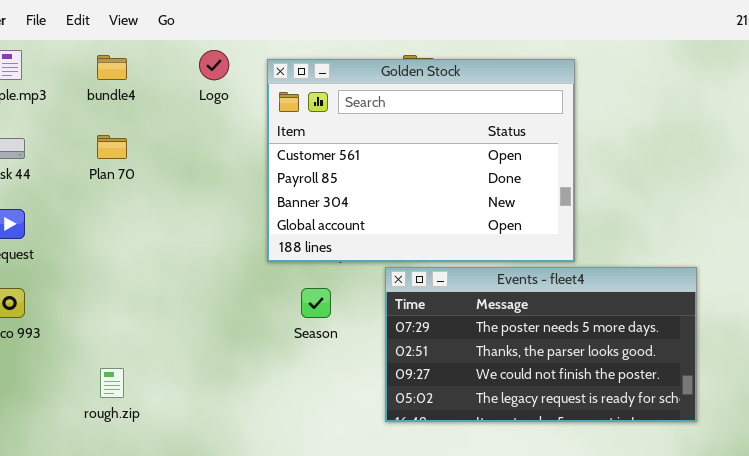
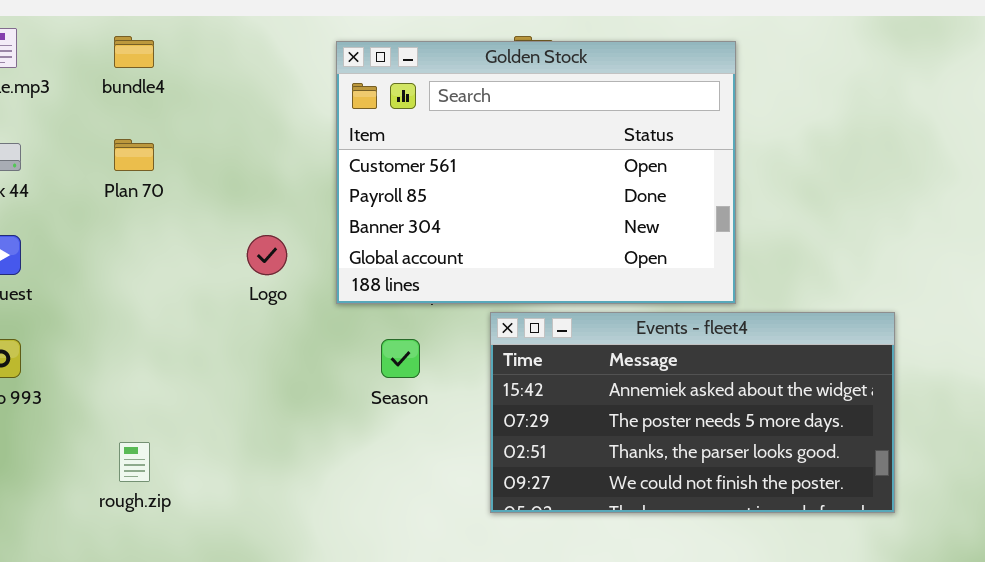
Logo: [199,50,229,80] -> [247,235,287,275], moved
Events - fleet4: [385,267,697,422] -> [490,312,895,513], scrolled up 1 row

